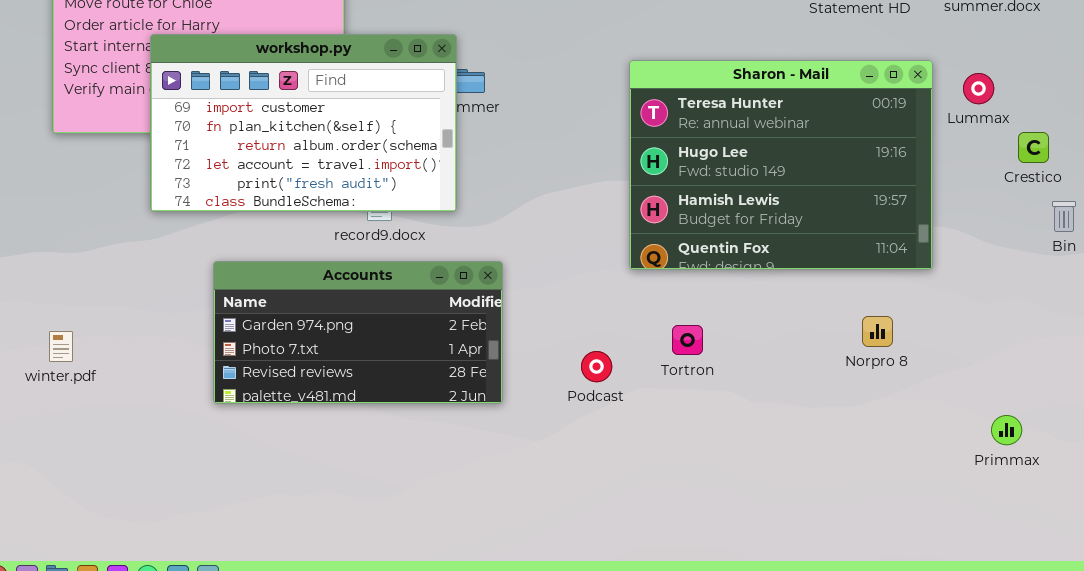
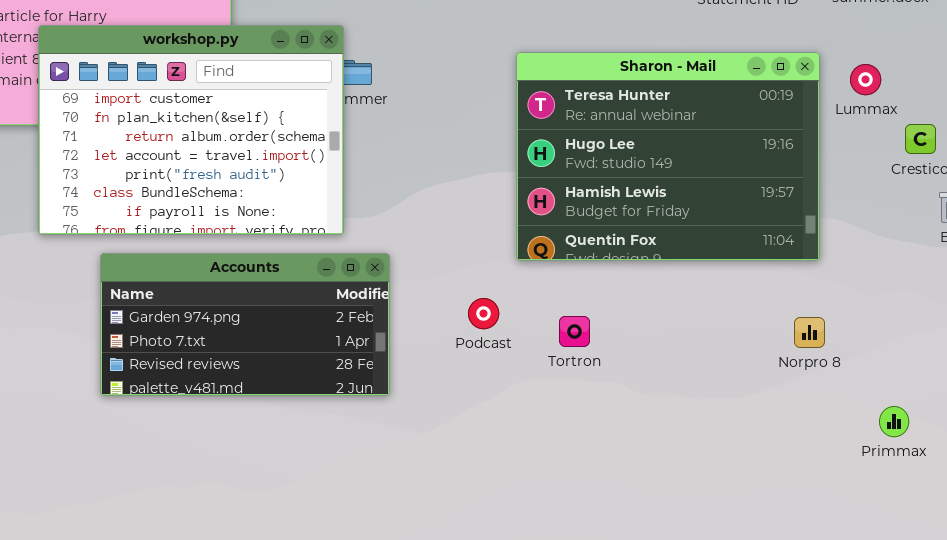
workshop.py: [150,34,457,212] -> [38,25,344,235], resized
Norpro 8: [862,316,893,347] -> [794,317,825,348], moved
Podcast: [581,351,612,382] -> [468,298,499,329], moved

